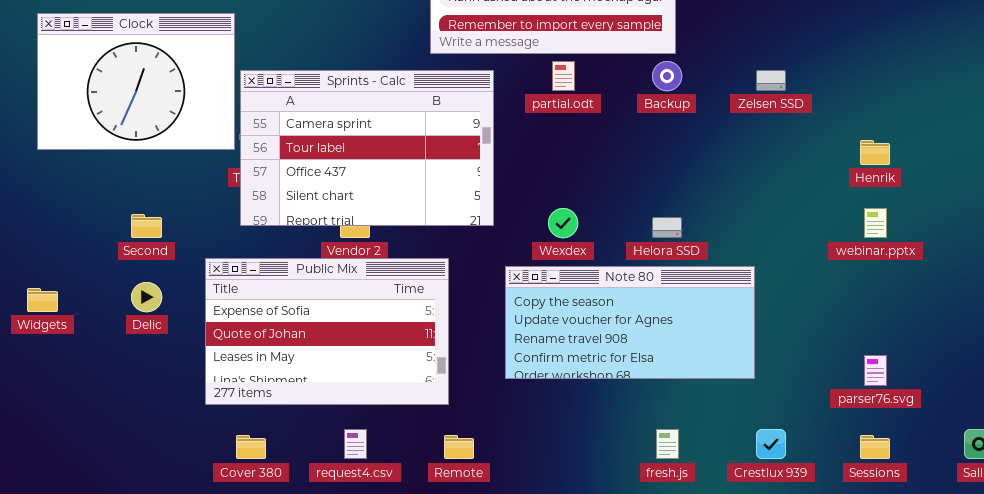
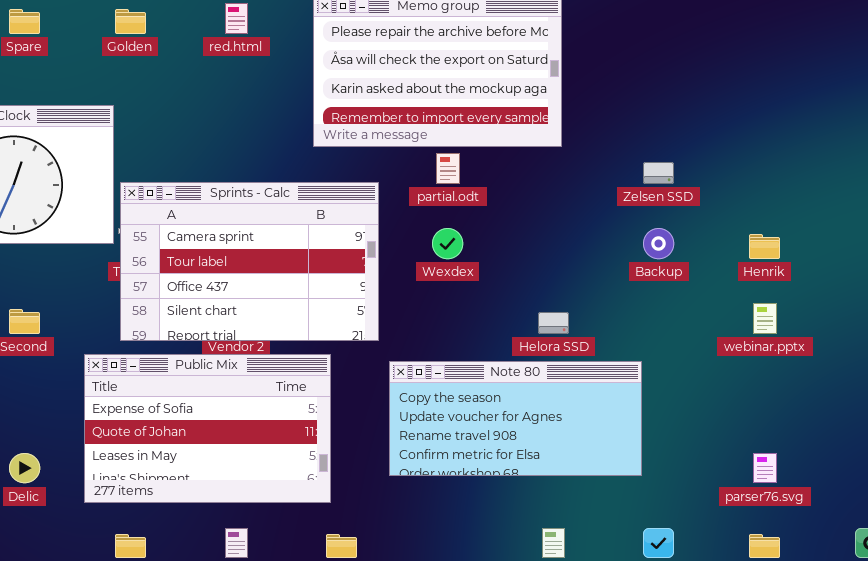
Backup: [652,61,682,91] -> [643,228,674,259], moved
Sprints - Calc: [240,70,494,226] -> [120,182,379,341], moved
Wexdex: [548,208,578,238] -> [432,228,463,259], moved
Delic: [131,282,162,312] -> [9,453,40,483], moved

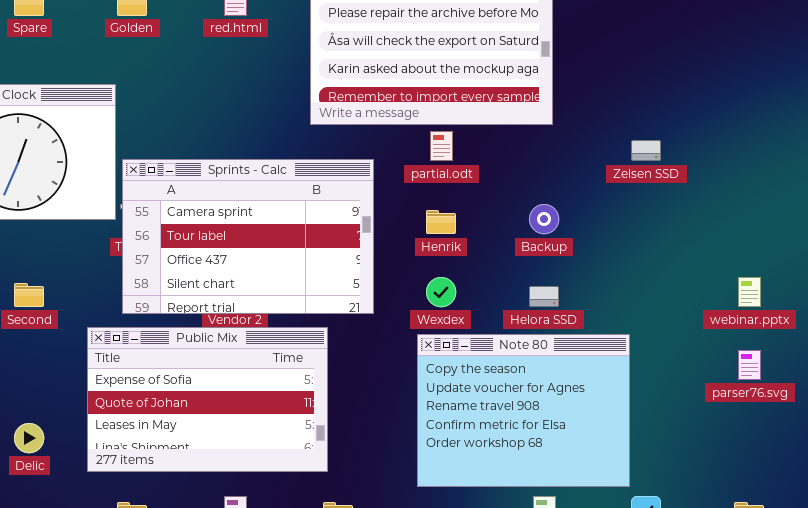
Wexdex: [432,228,463,259] -> [426,277,456,307], moved
Backup: [643,228,674,259] -> [529,204,559,234], moved
Henrik: [749,234,780,259] -> [426,210,456,234], moved
Note 80: [389,361,642,476] -> [417,334,630,487], resized
parser76.svg: [753,453,777,483] -> [738,350,761,380], moved

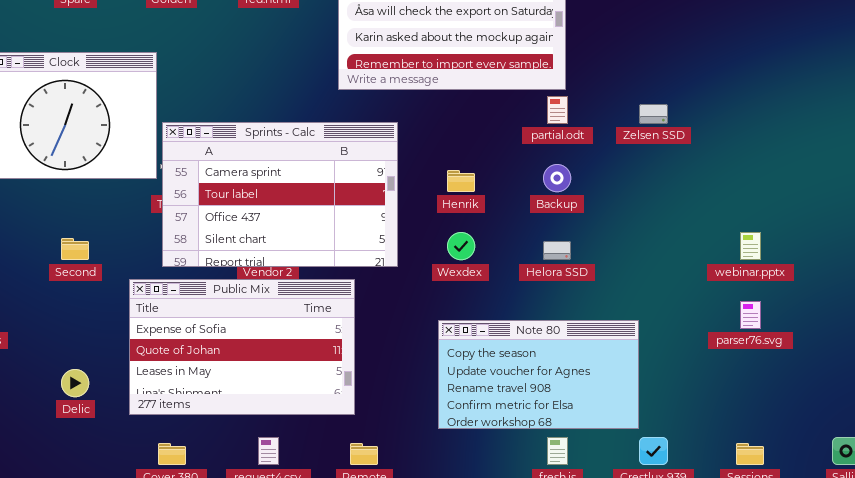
partial.odt: [430,131,453,161] -> [547,96,568,124], moved
Note 80: [417,334,630,487] -> [438,320,639,429], resized

